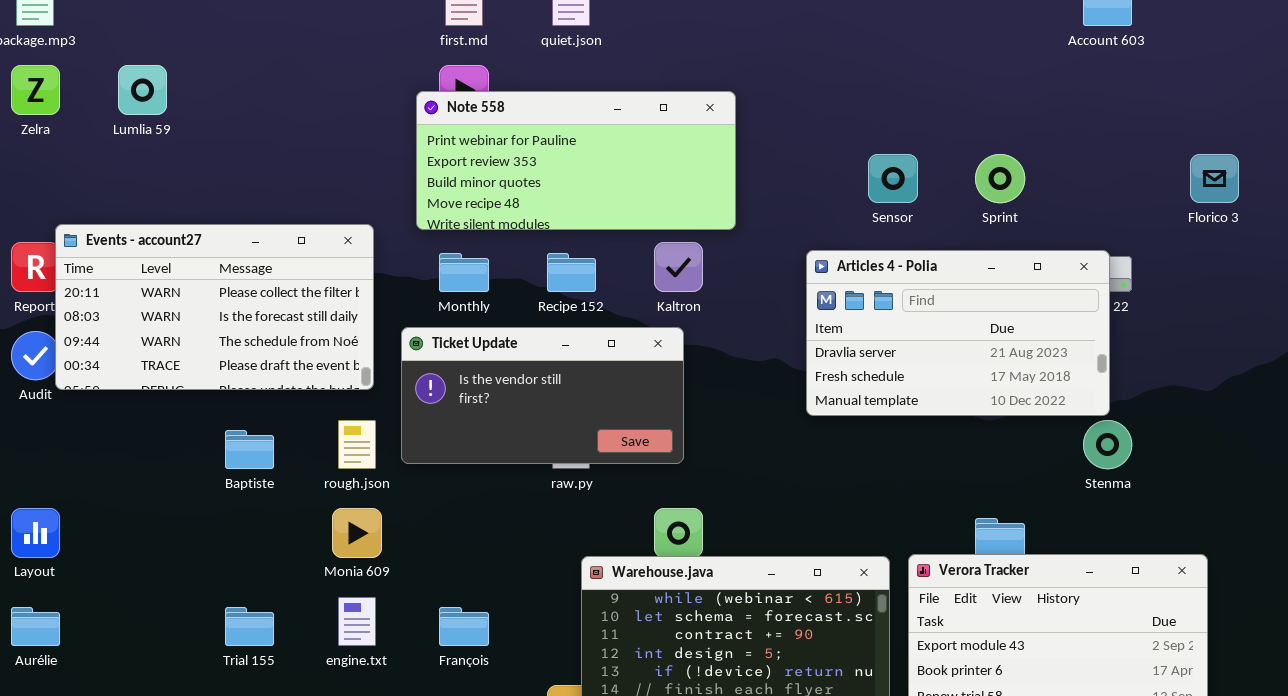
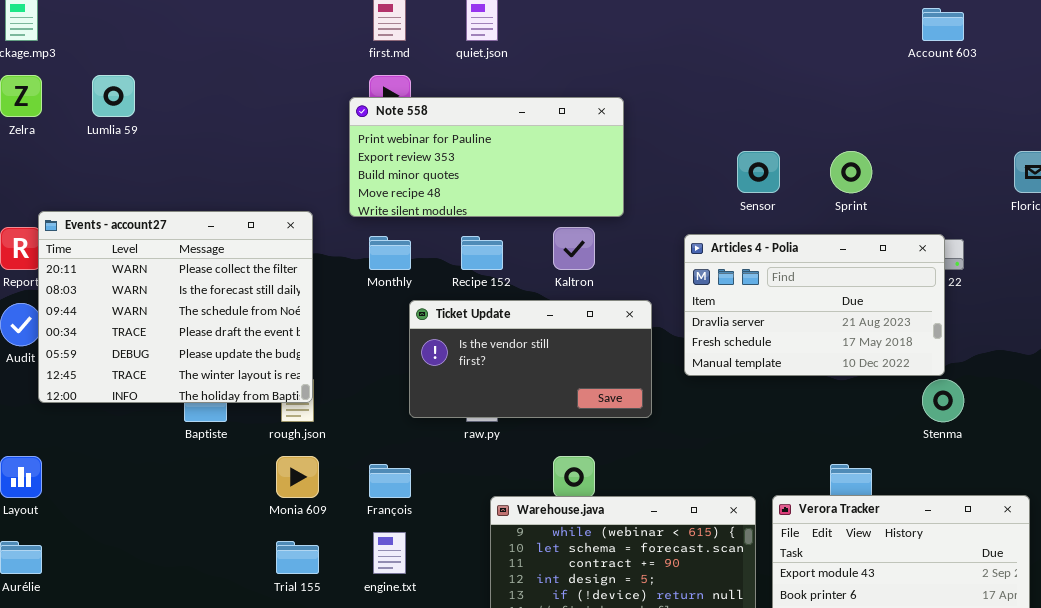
Events - account27: [55,224,374,390] -> [38,211,313,403], resized
Ticket Update: [401,327,684,464] -> [409,300,652,418], moved
engine.txt: [338,597,376,646] -> [373,532,406,574], moved
Trial 155: [225,607,274,646] -> [276,541,319,574], moved
François: [439,607,489,646] -> [369,464,411,498], moved

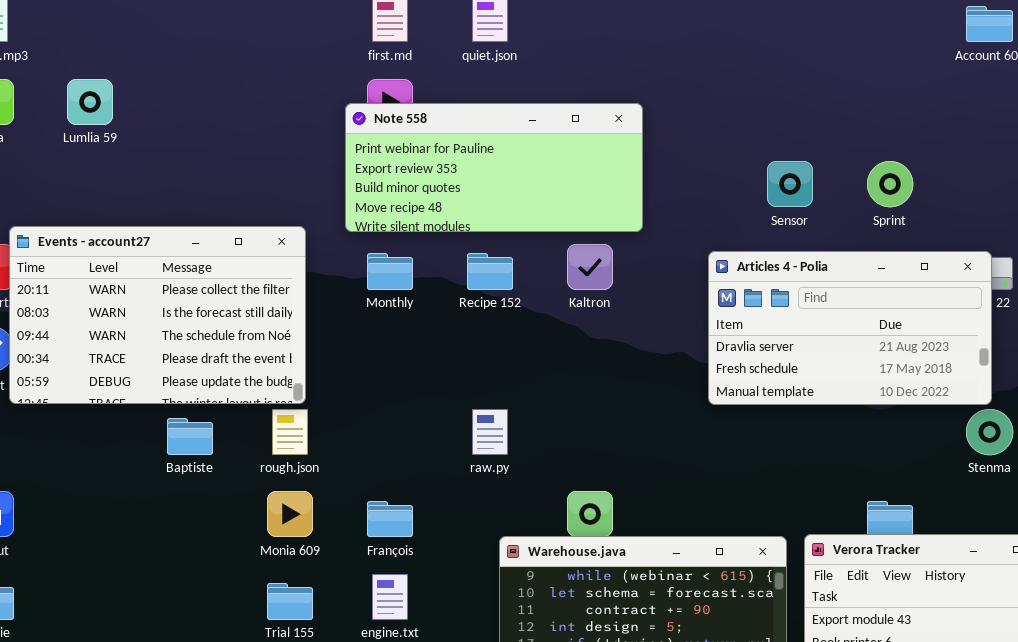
Events - account27: [38,211,313,403] -> [9,226,306,404], resized
Ticket Update: [409,300,652,418] -> none, closed

